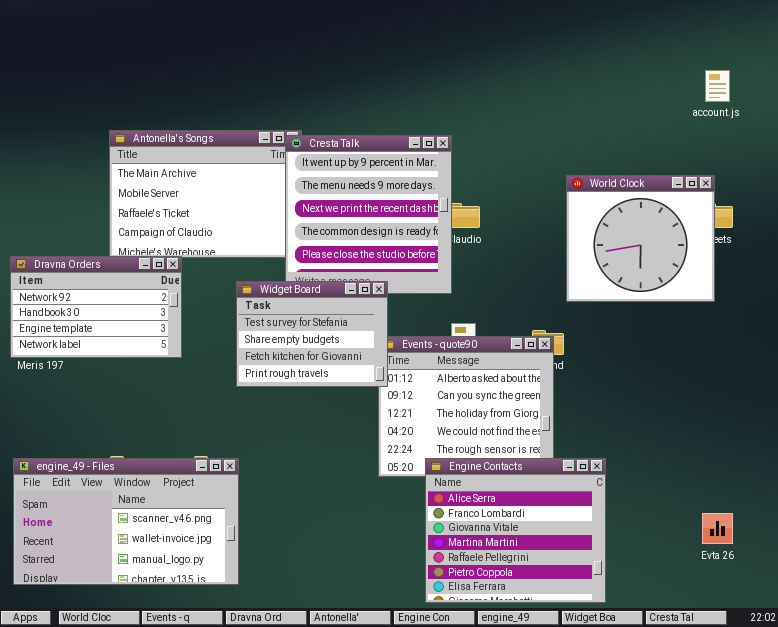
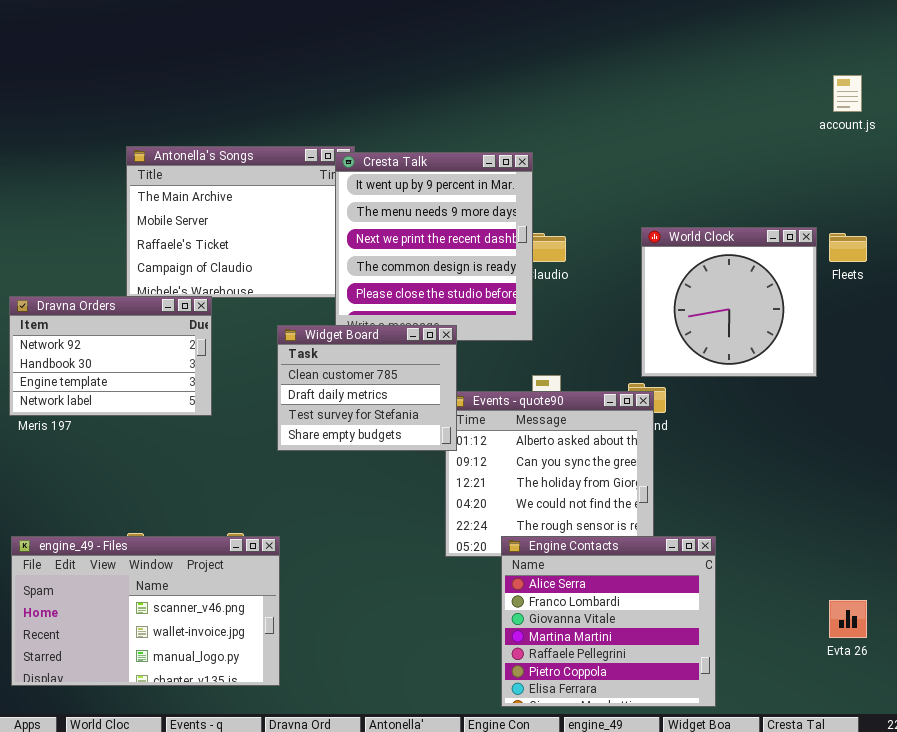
World Clock: [566,175,715,302] -> [641,227,817,377], moved
Widget Board: [236,281,388,387] -> [277,325,457,451], scrolled up 2 rows

